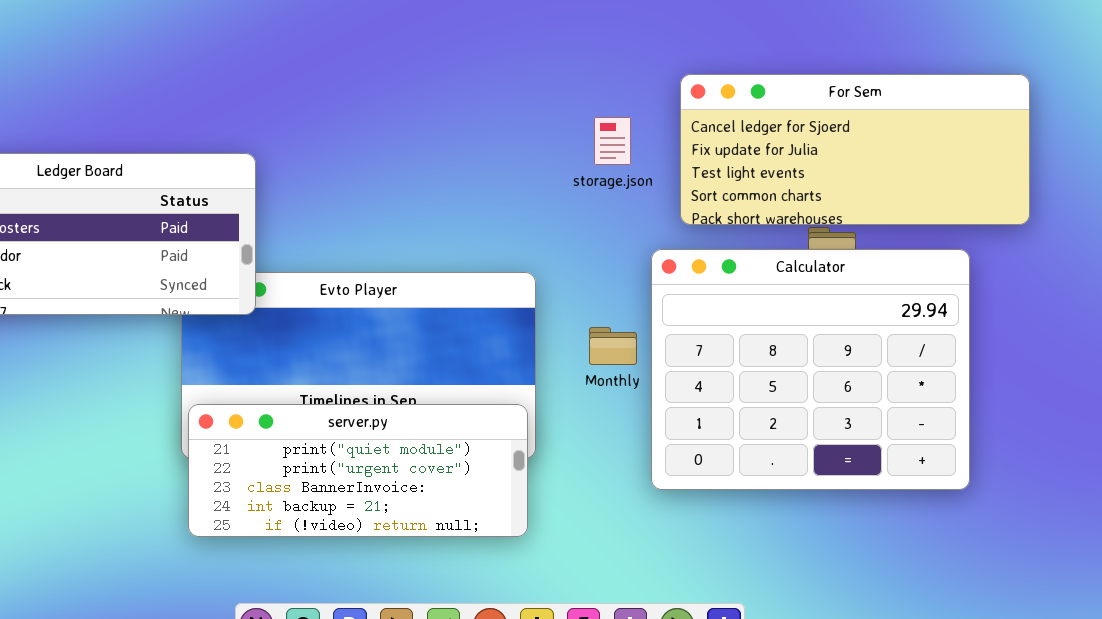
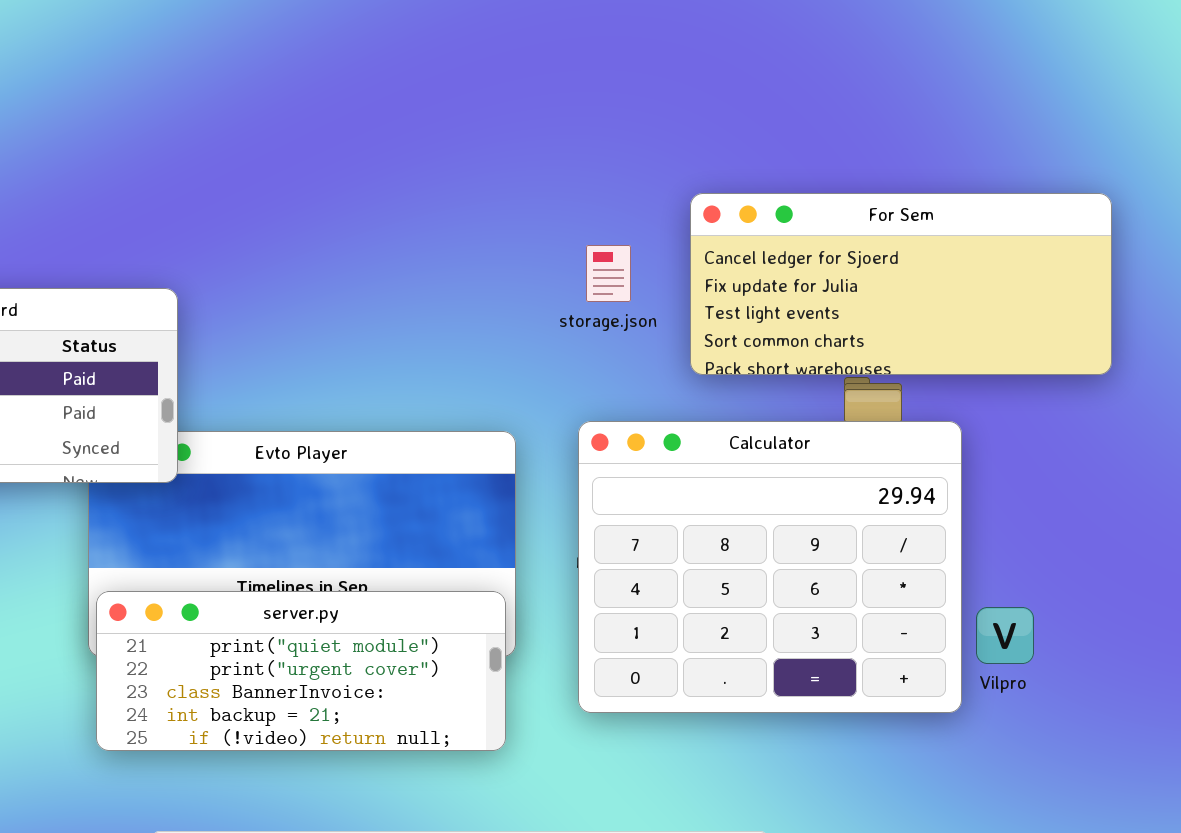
Calculator: [651,249,970,490] -> [578,421,962,713], moved

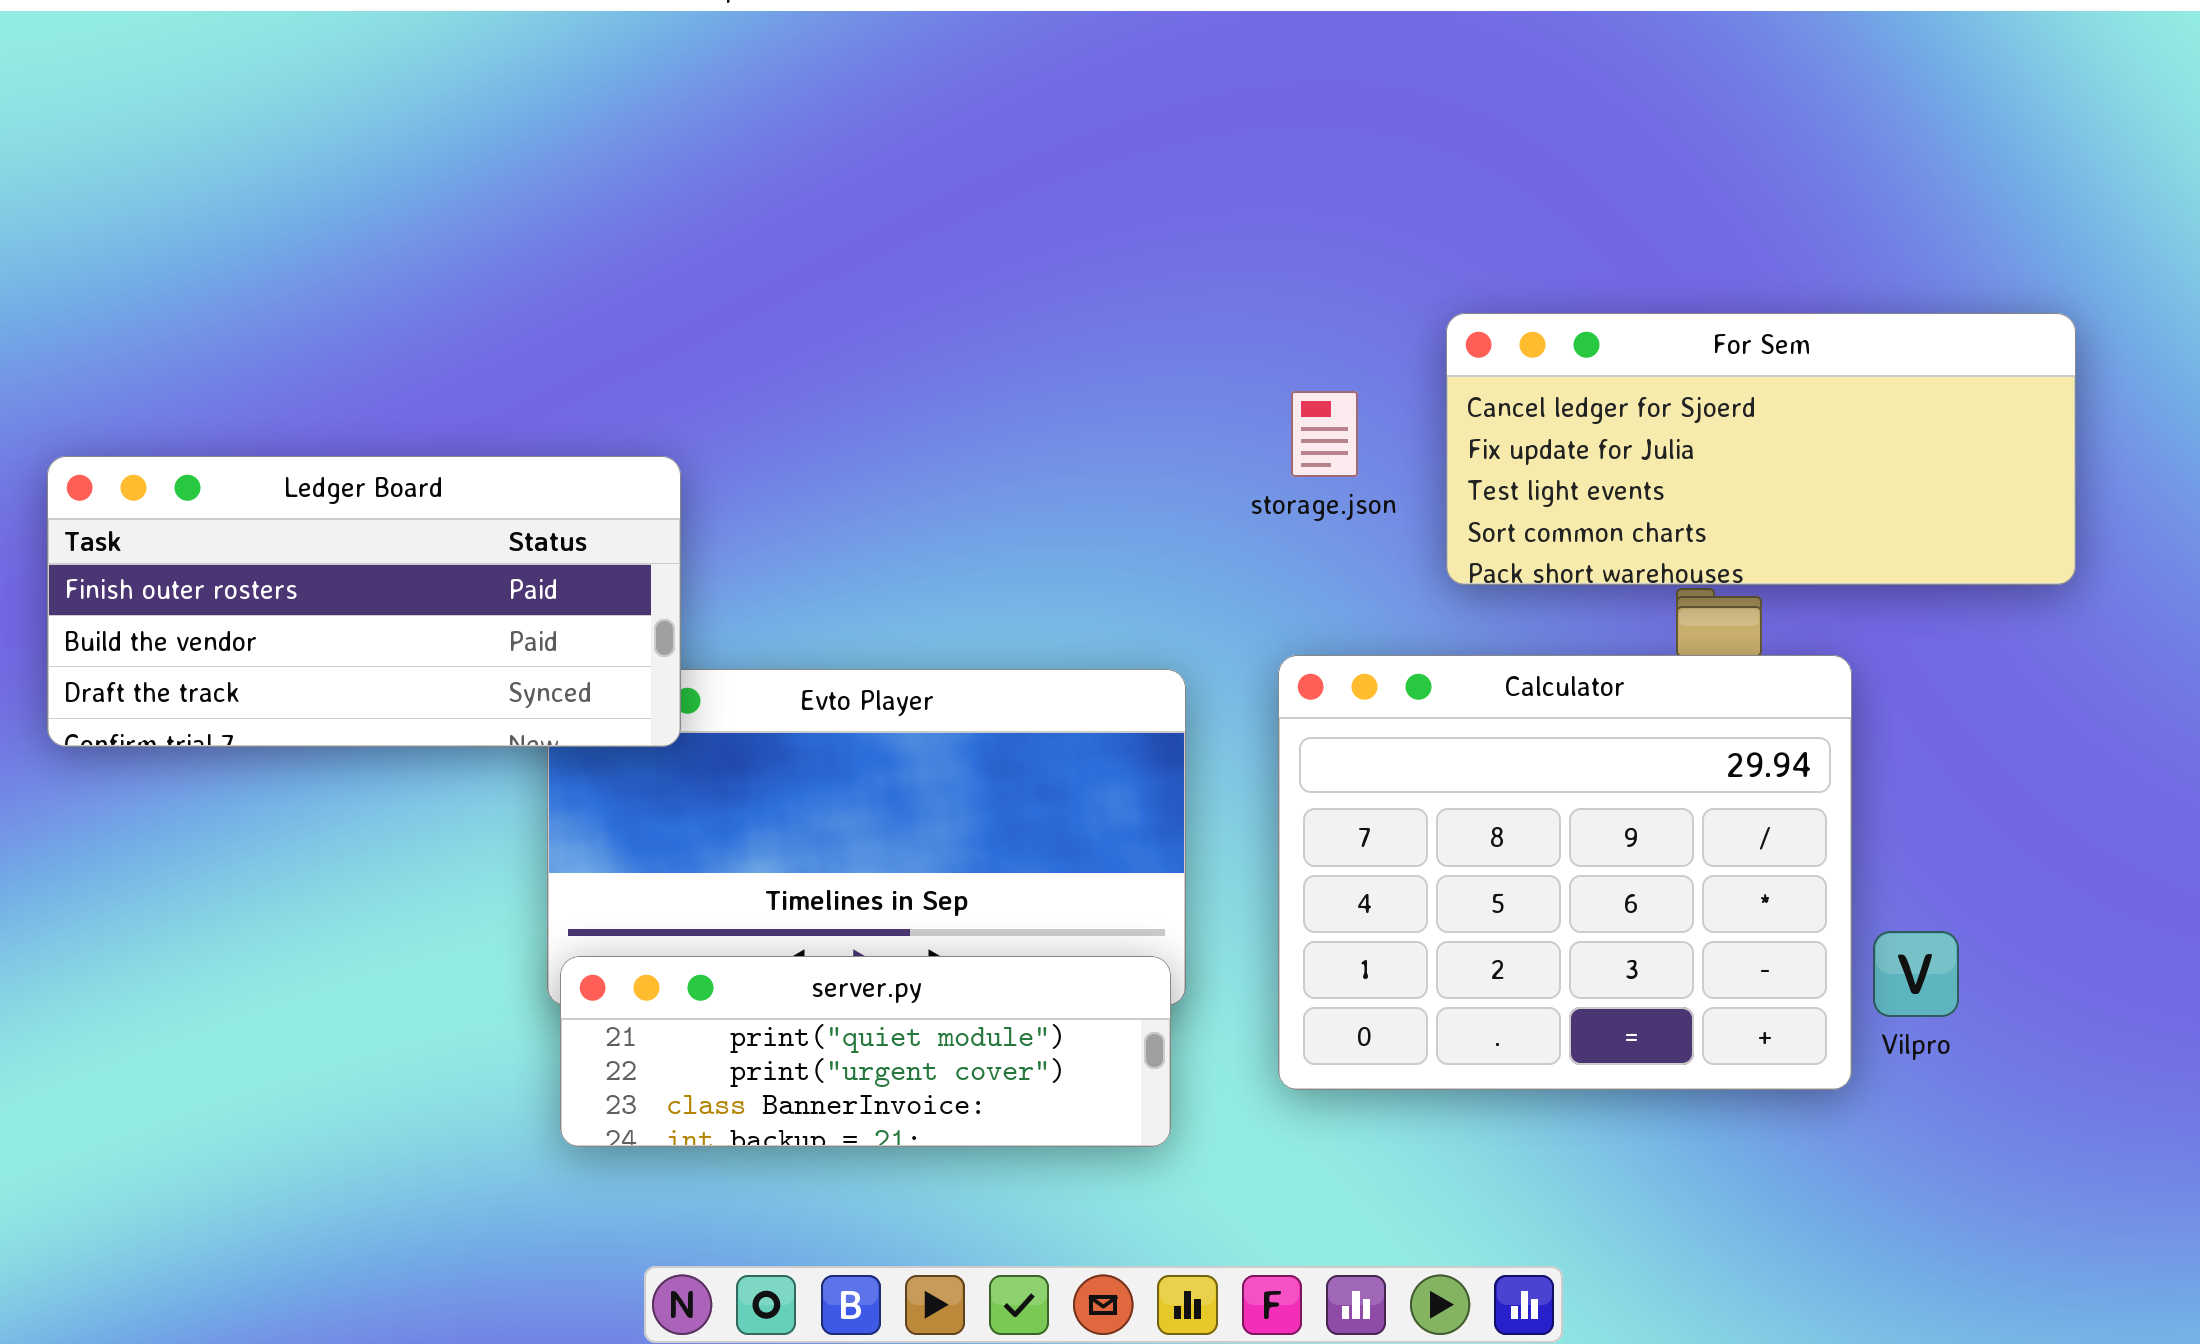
server.py: [96,591,506,751] -> [560,956,1171,1147], resized

